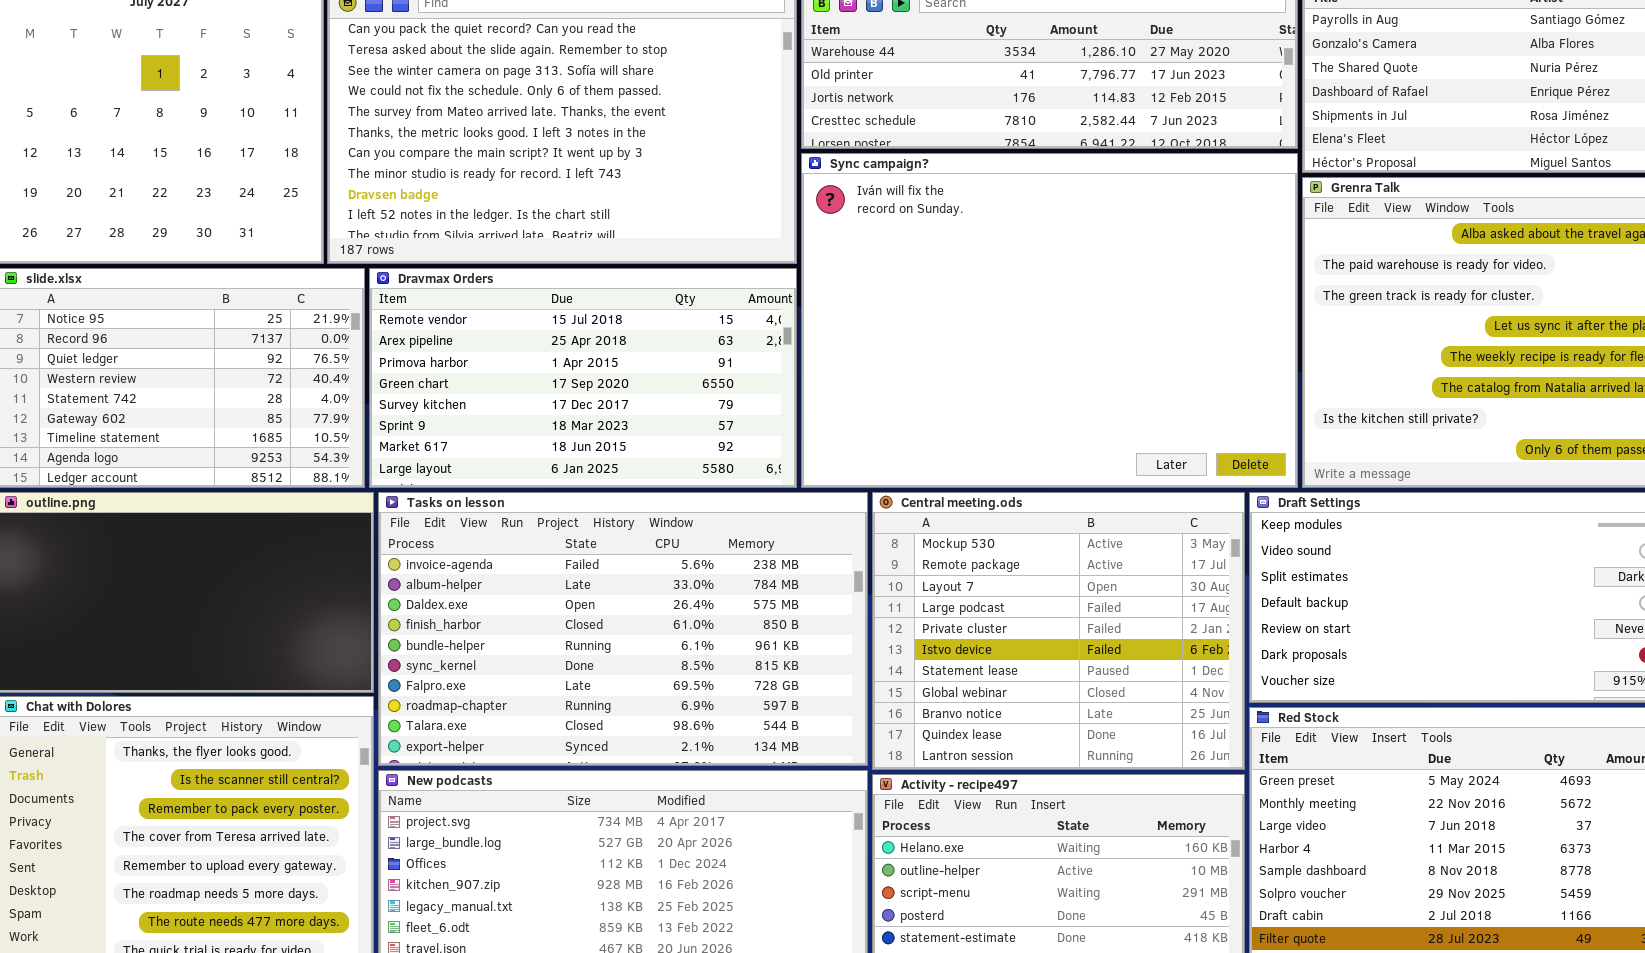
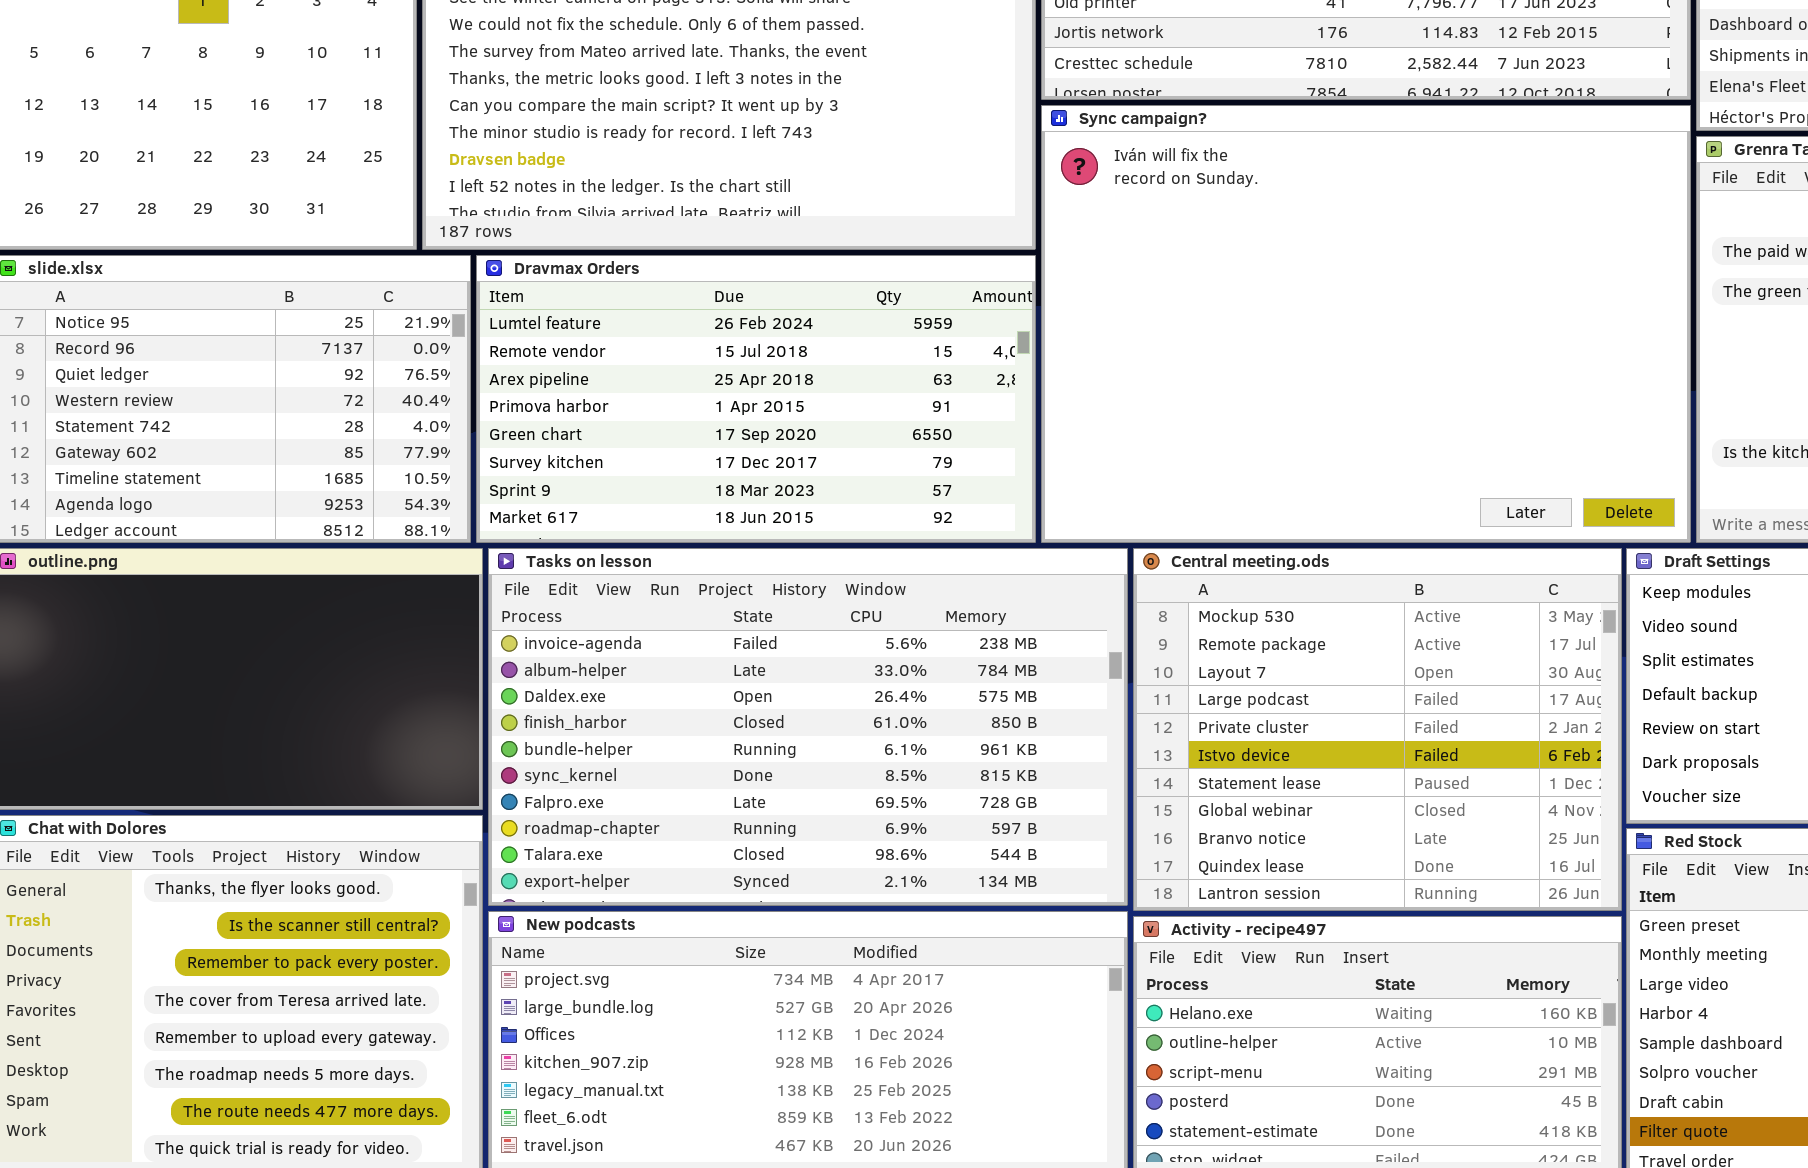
Dravmax Orders: [369,268,797,488] -> [476,255,1036,543], scrolled up 1 row

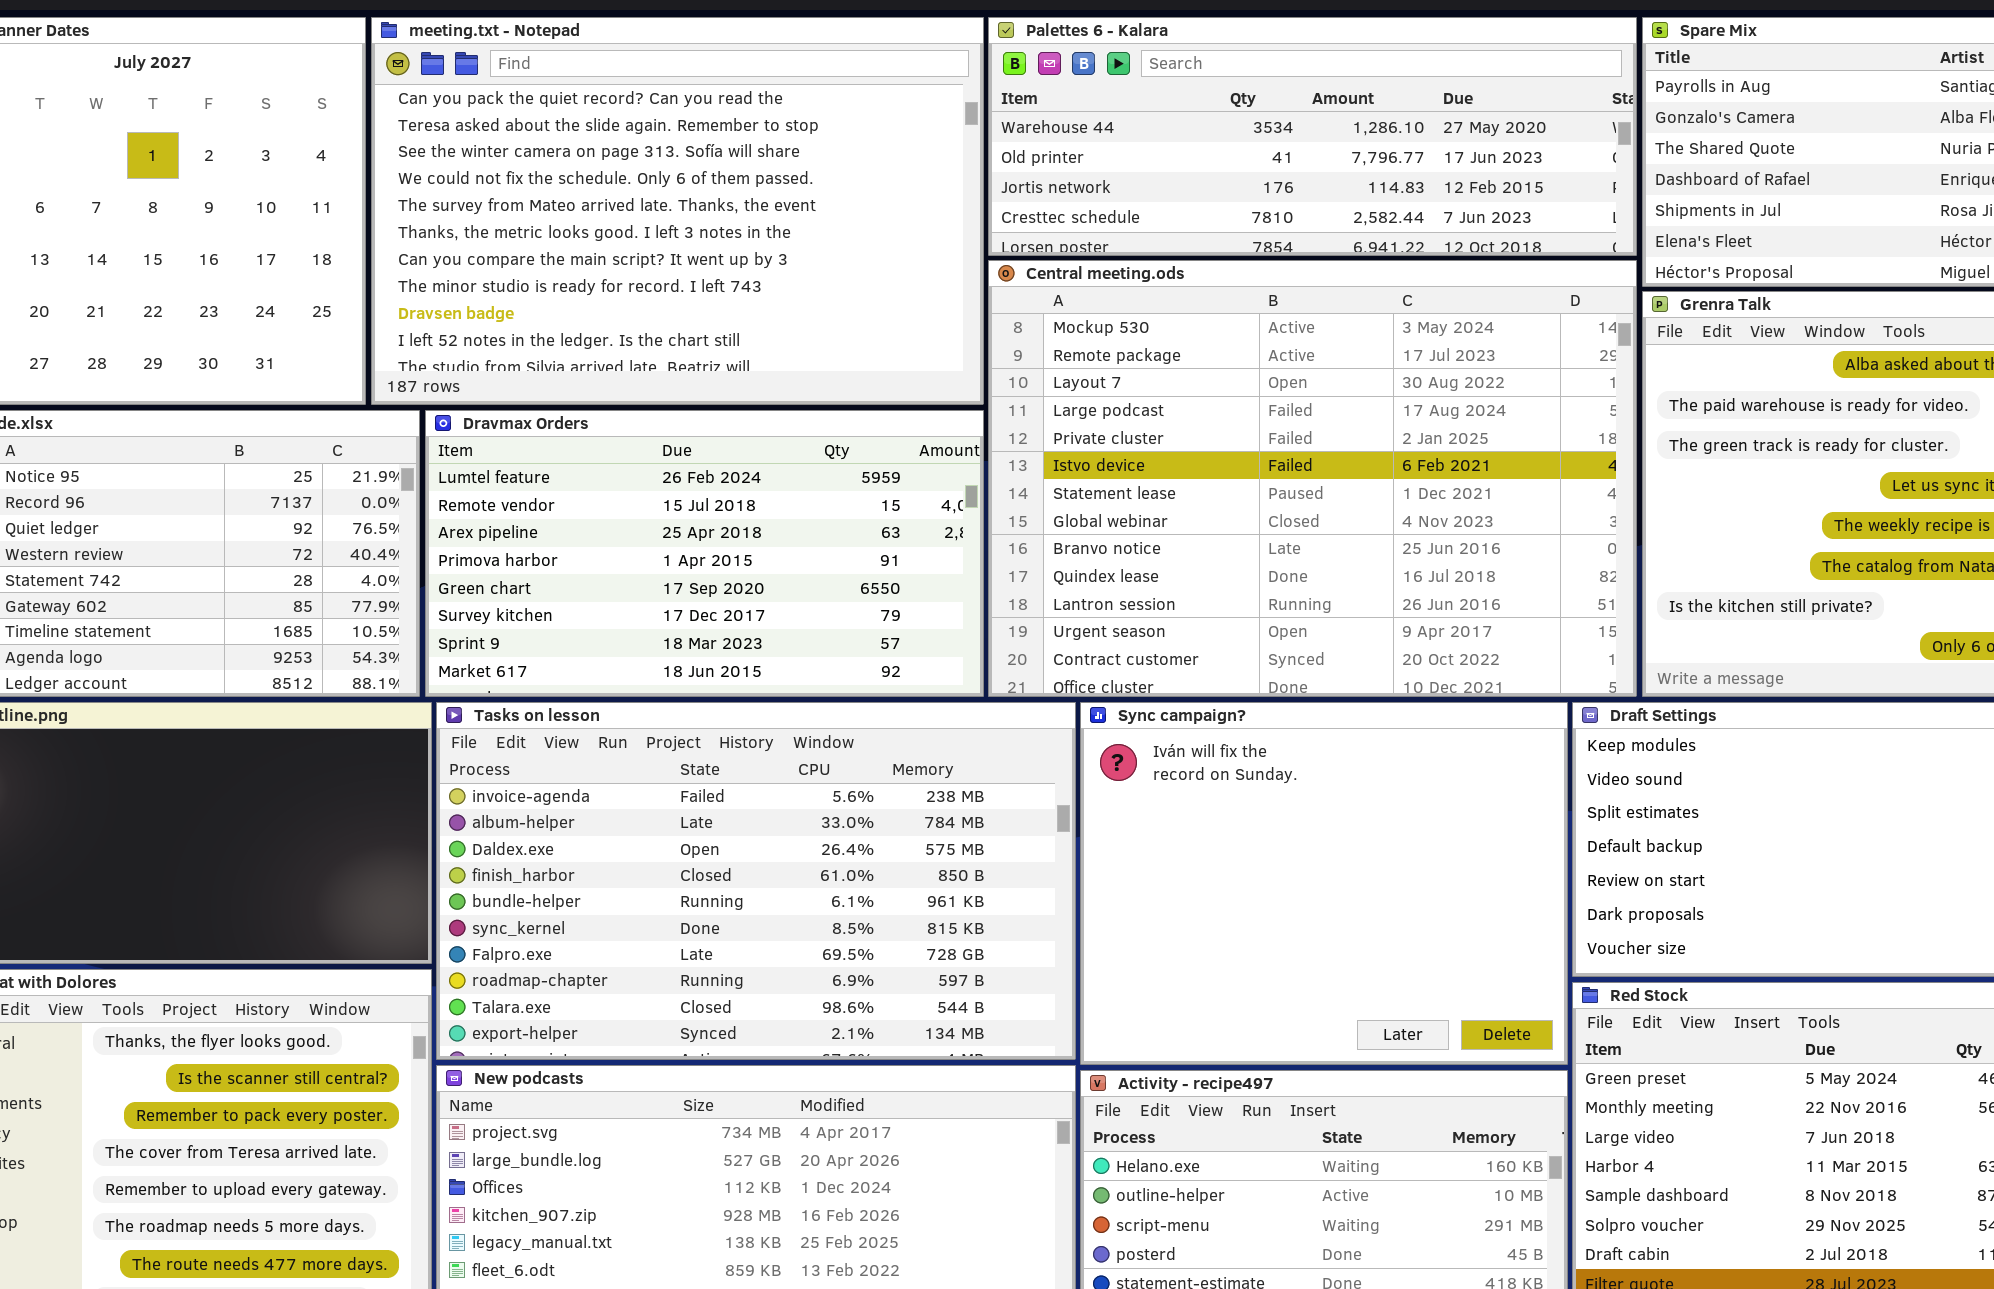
Sync campaign?: [1041,105,1691,543] -> [1080,702,1568,1065], moved, resized
Central meeting.ods: [1133,548,1622,911] -> [988,260,1637,697], moved, resized

